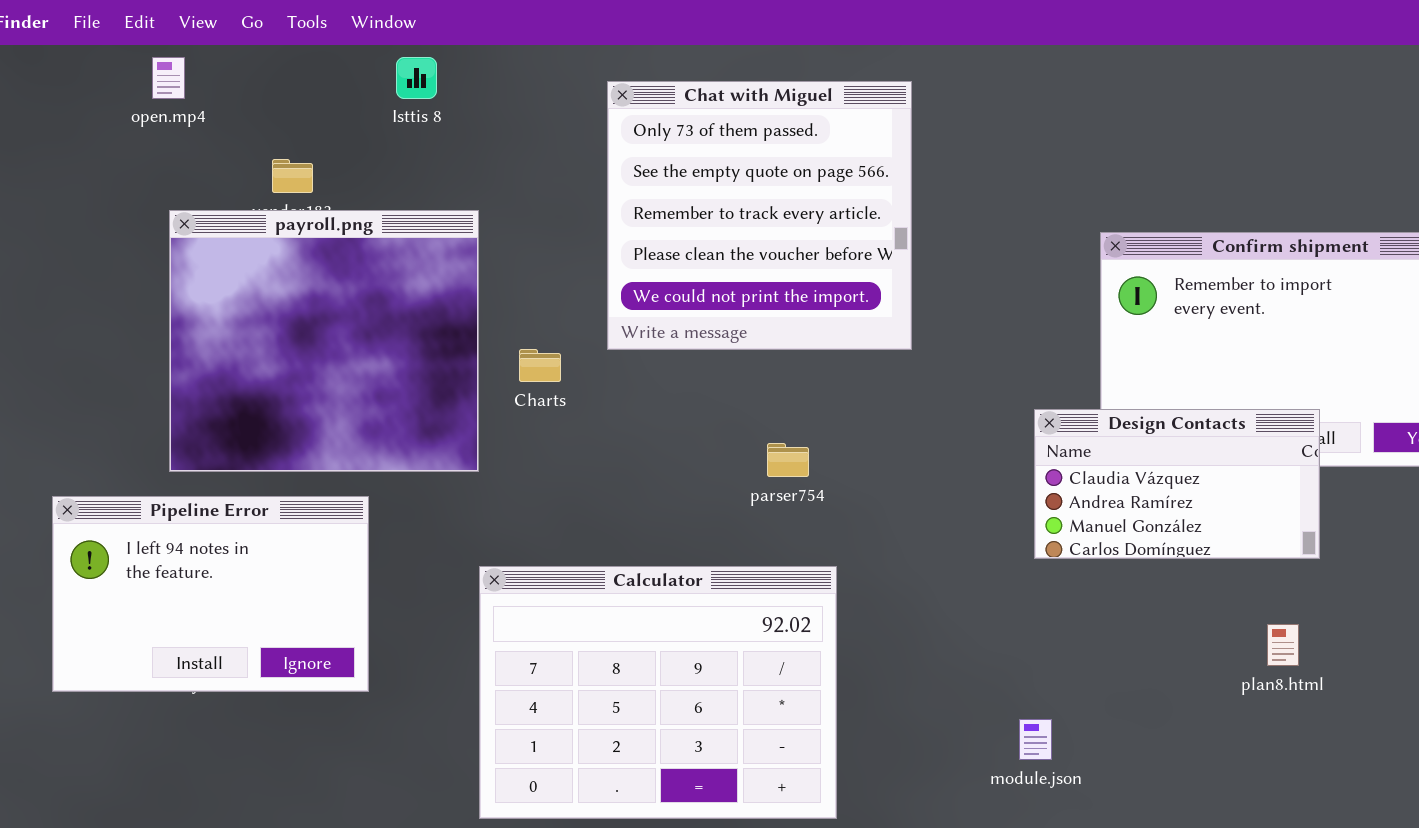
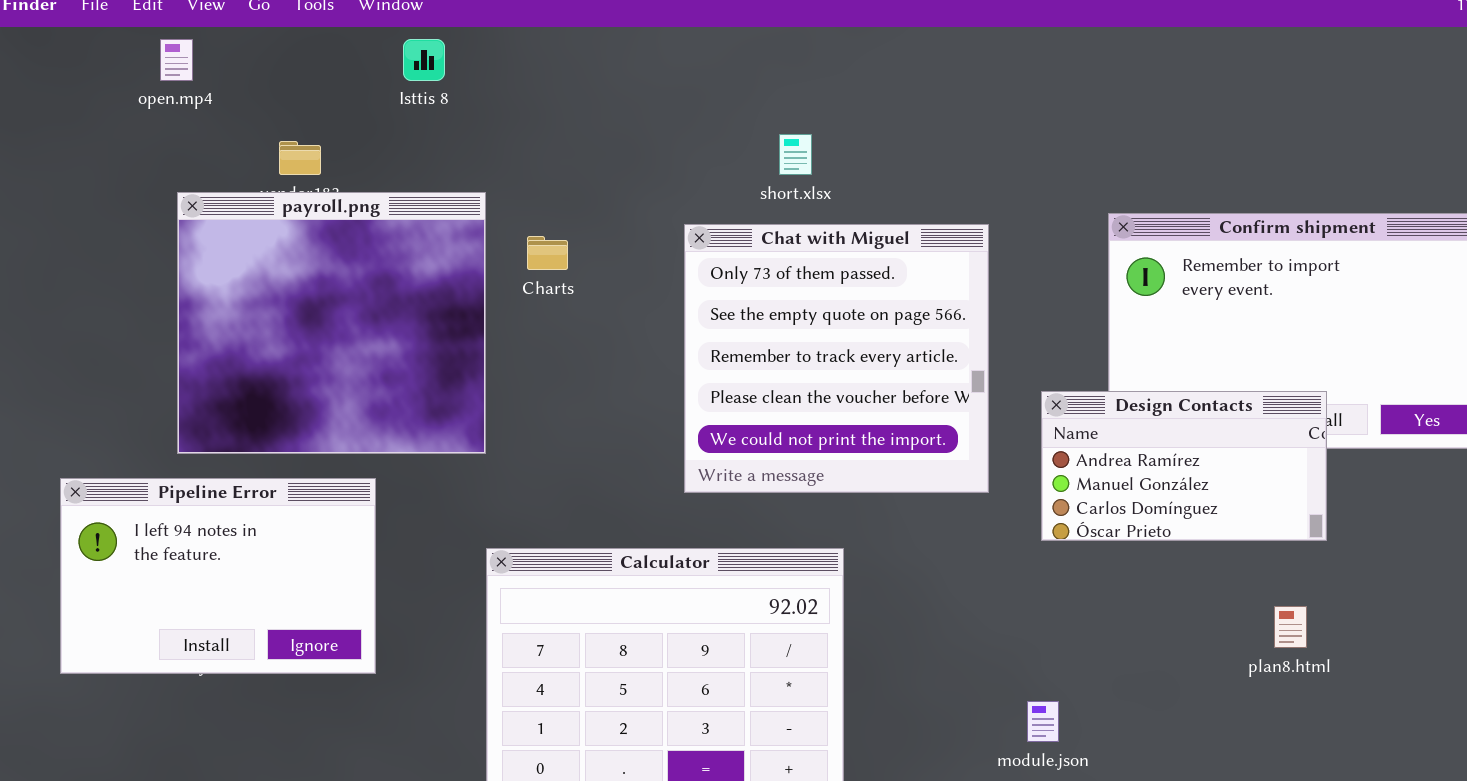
Chat with Miguel: [607,81,912,350] -> [684,224,989,493], moved
Charts: [519,349,561,382] -> [527,236,568,270], moved
Design Contacts: [1034,409,1320,559] -> [1041,391,1327,541], scrolled down 1 row

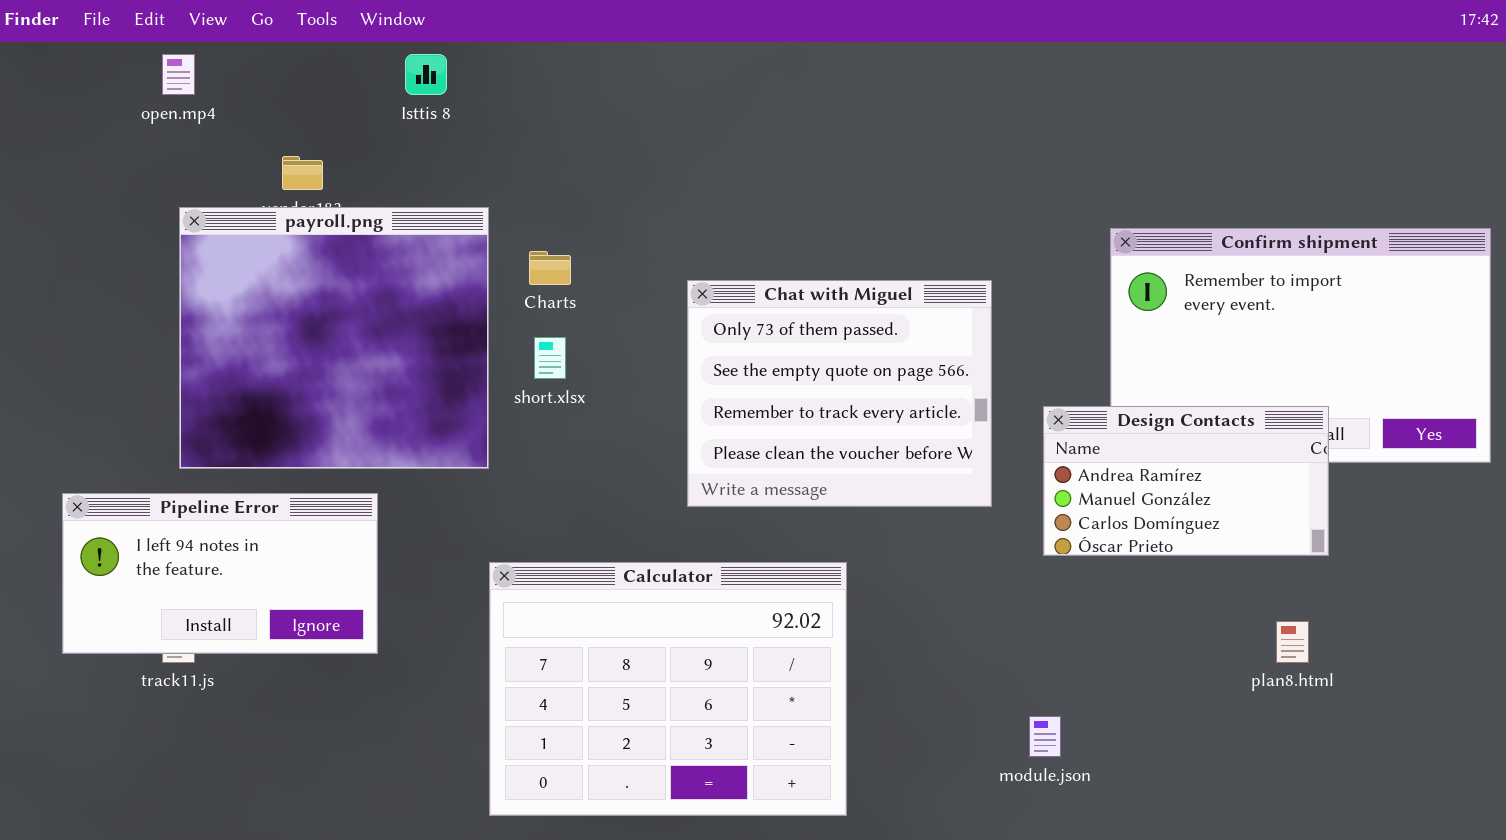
short.xlsx: [779,134,812,175] -> [534,337,566,379], moved
Chat with Miguel: [684,224,989,493] -> [687,280,992,507], resized
Pipeline Error: [60,478,376,674] -> [62,493,378,654], resized

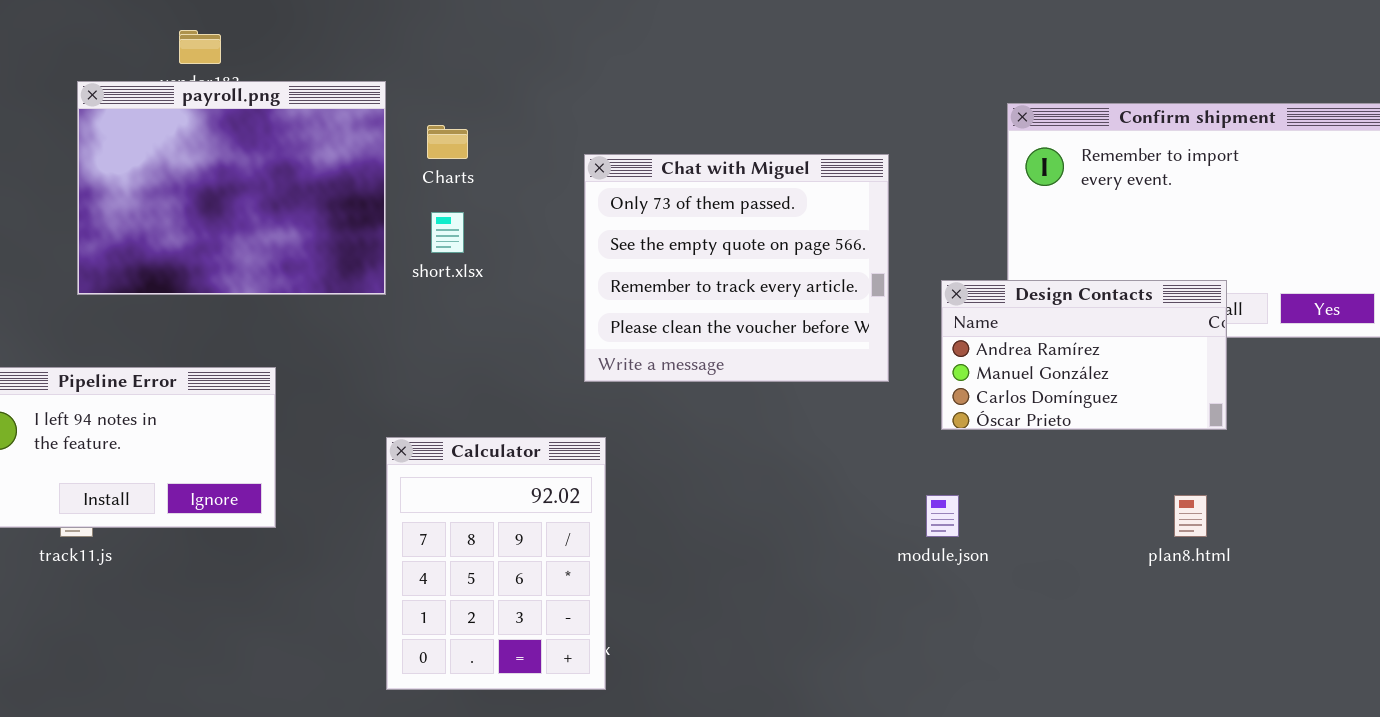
payroll.png: [179,207,489,469] -> [77,81,386,295], resized
Calculator: [489,562,847,816] -> [386,437,606,690], resized
module.json: [1029,716,1061,757] -> [926,495,959,537], moved

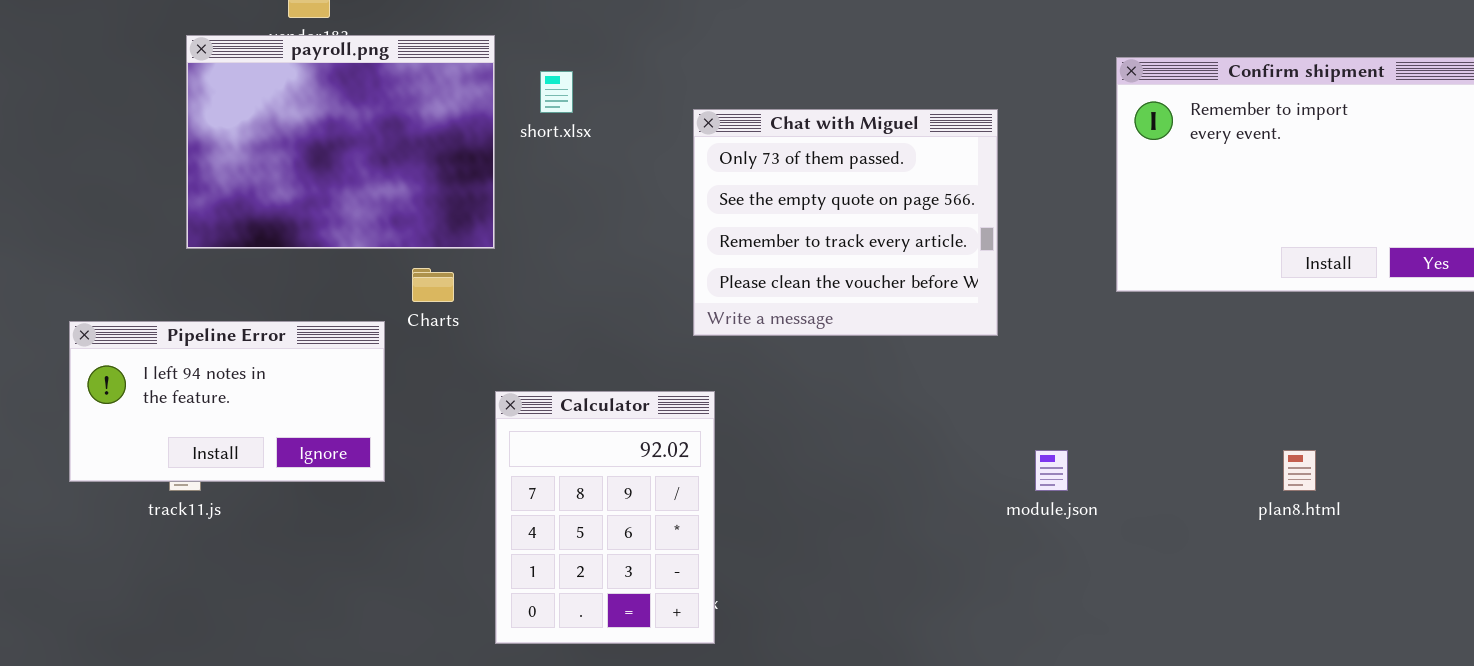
Charts: [427,125,468,159] -> [412,268,454,302], moved
short.xlsx: [431,212,464,253] -> [540,71,573,113], moved
Design Contacts: [941,280,1227,430] -> none, closed

